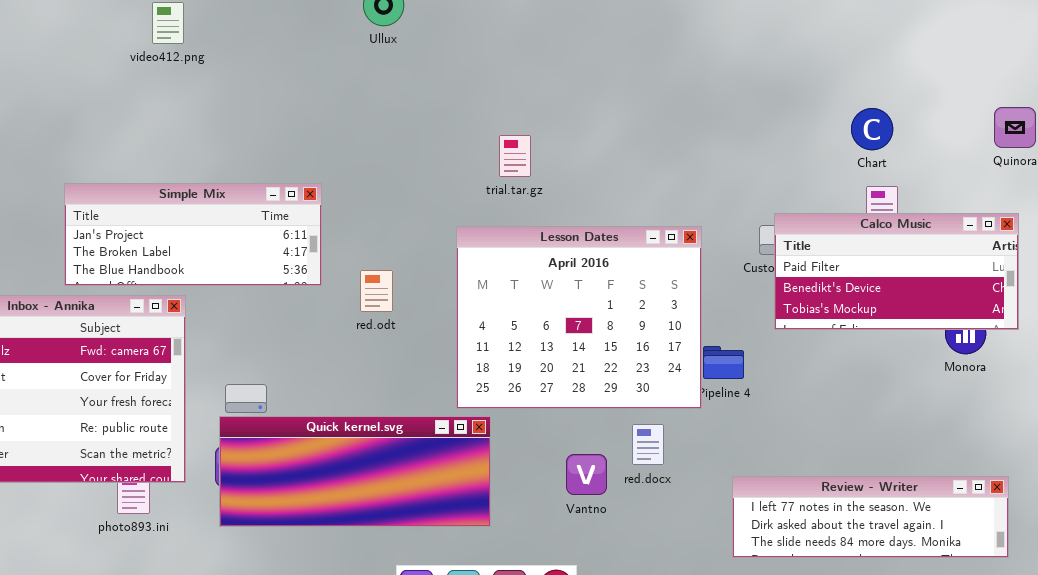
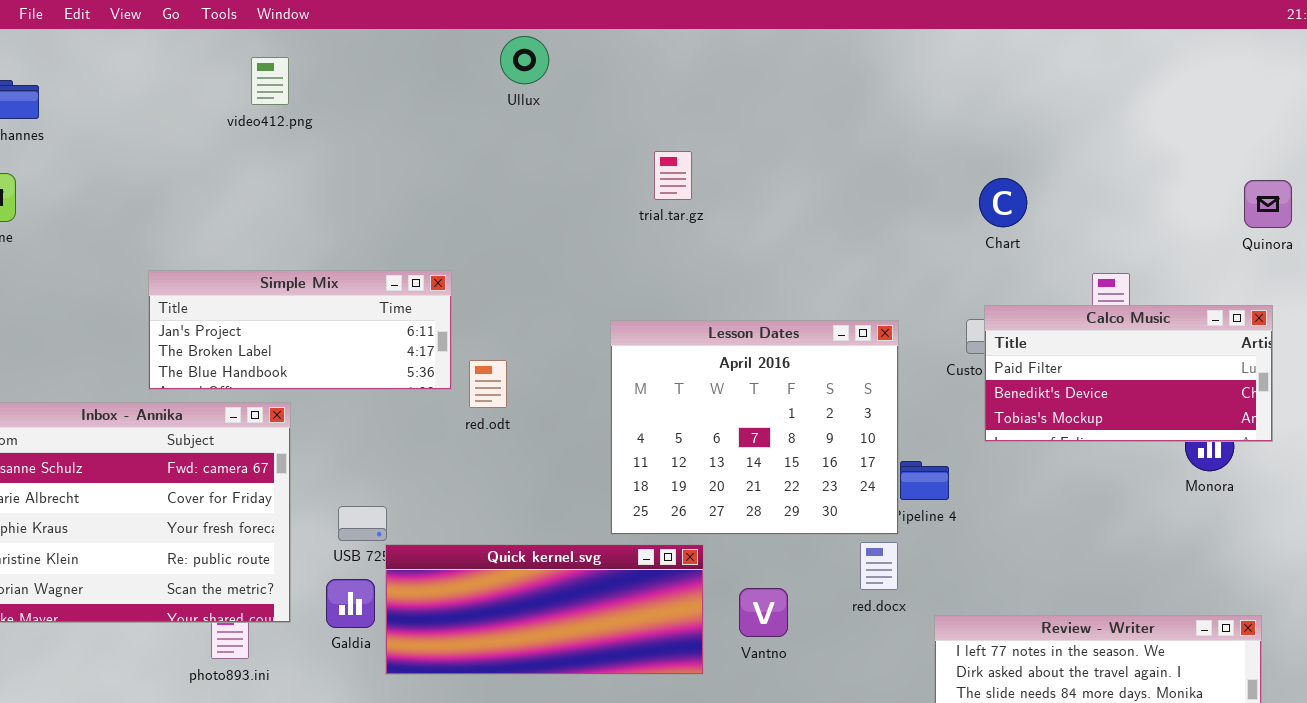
Chart: [851,108,893,150] -> [979,178,1027,227], moved
trial.tar.gz: [499,135,531,177] -> [654,151,692,200], moved
red.odt: [360,270,393,312] -> [469,360,507,408], moved
Quick kernel.svg: [219,416,491,527] -> [385,544,704,675], moved
red.docx: [632,424,664,465] -> [860,542,898,590], moved

